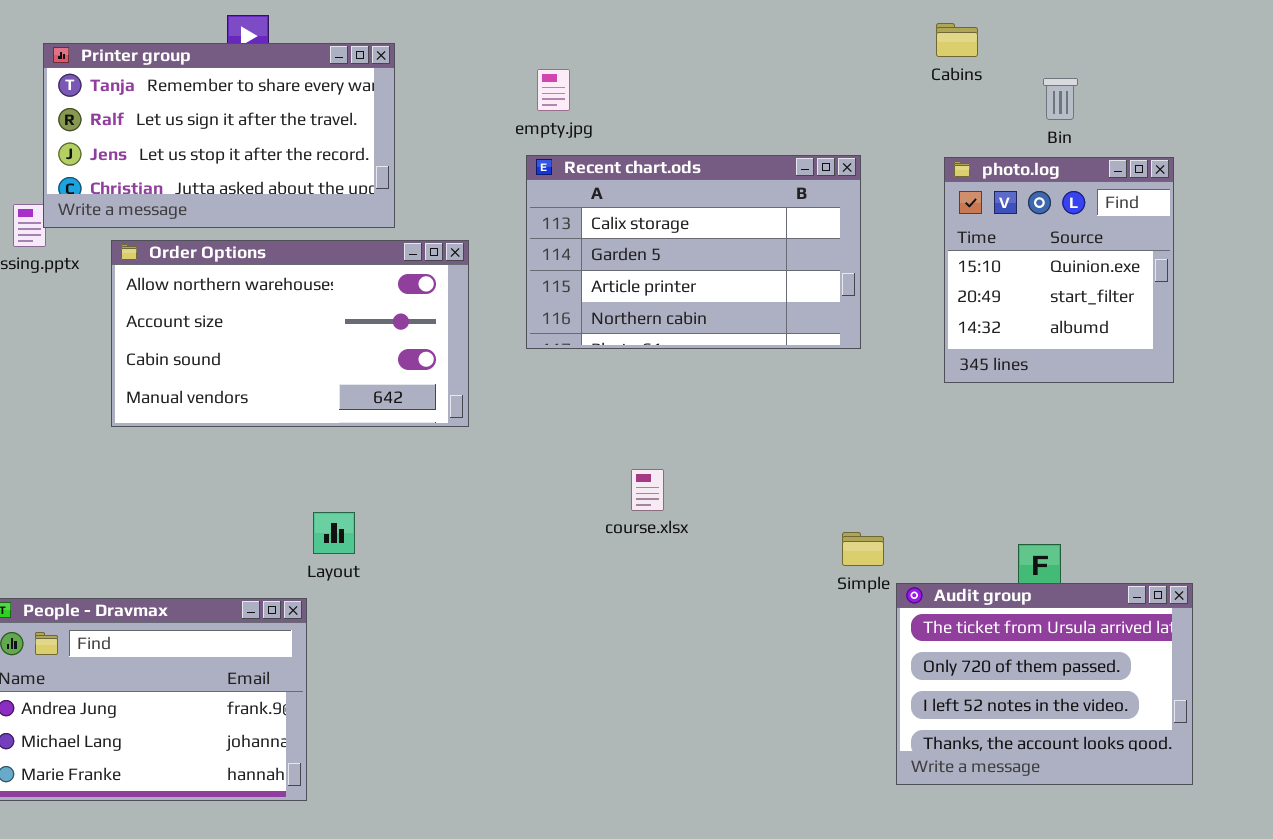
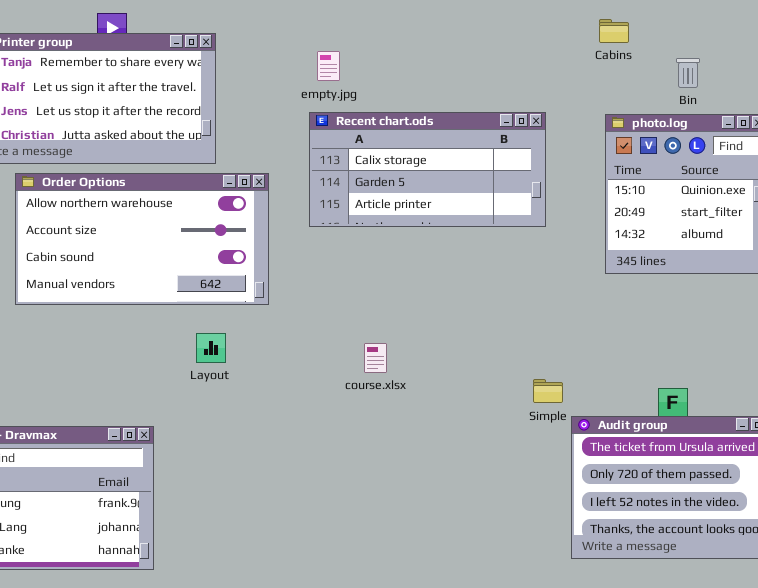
Recent chart.ods: [526,155,861,349] -> [309,112,546,227], resized
course.xlsx: [631,469,664,511] -> [364,343,387,373], moved
Layout: [313,512,355,554] -> [196,333,226,363], moved

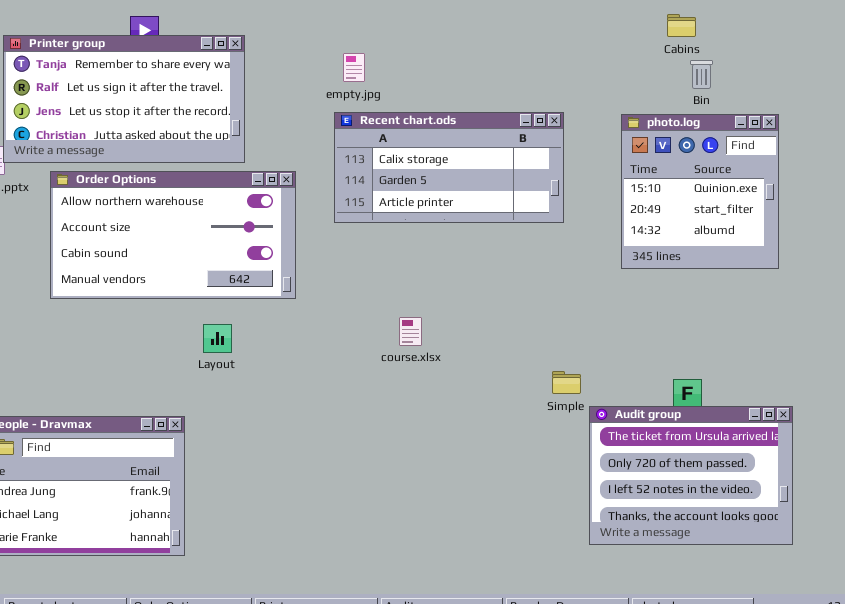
Cabins: [599,19,629,43] -> [667,14,696,37], moved
Layout: [196,333,226,363] -> [203,324,232,353], moved
course.xlsx: [364,343,387,373] -> [399,317,422,346], moved

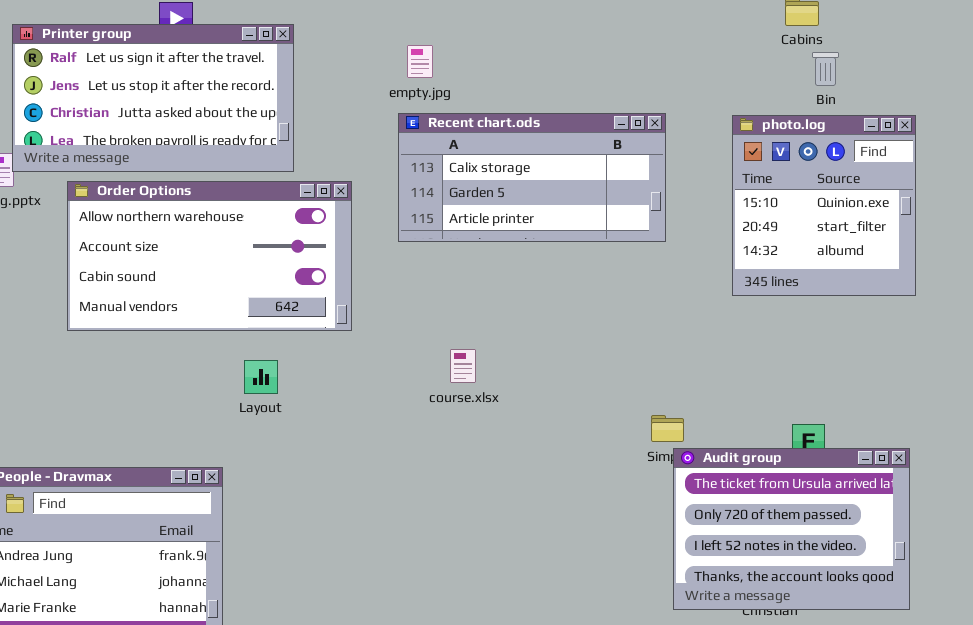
Printer group: [3,35,245,163] -> [12,24,294,172], scrolled down 1 row
course.xlsx: [399,317,422,346] -> [450,349,476,383], moved
Audit group: [589,406,793,545] -> [673,448,910,610], moved

